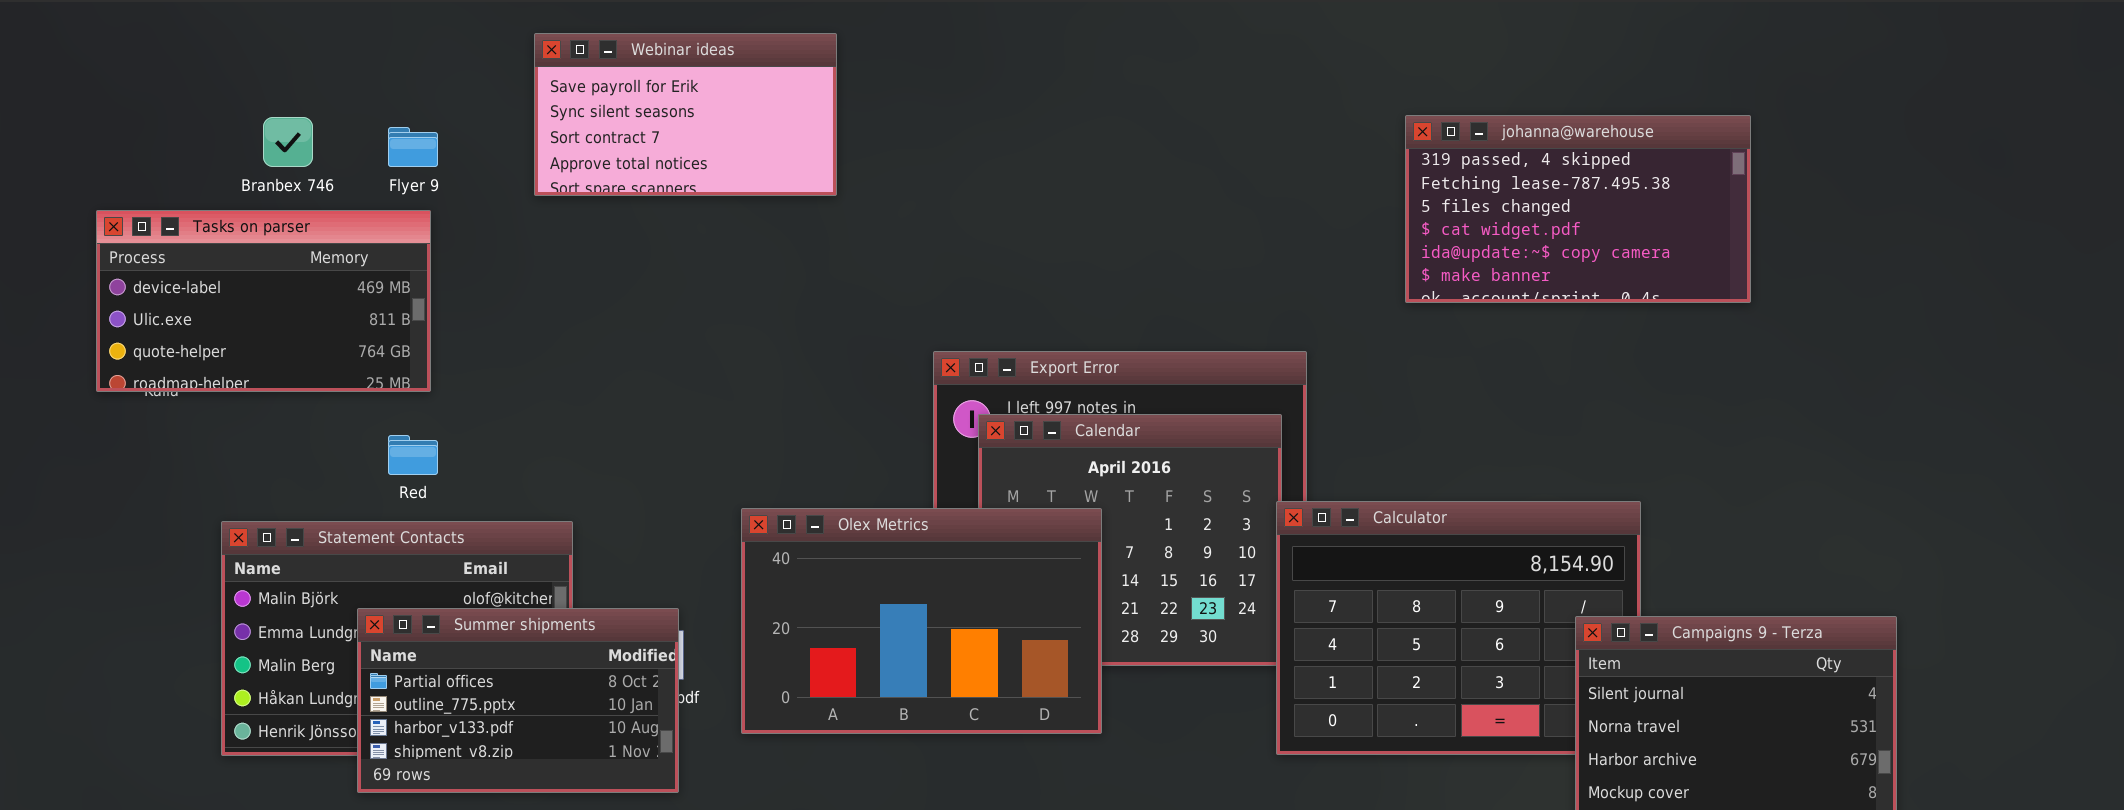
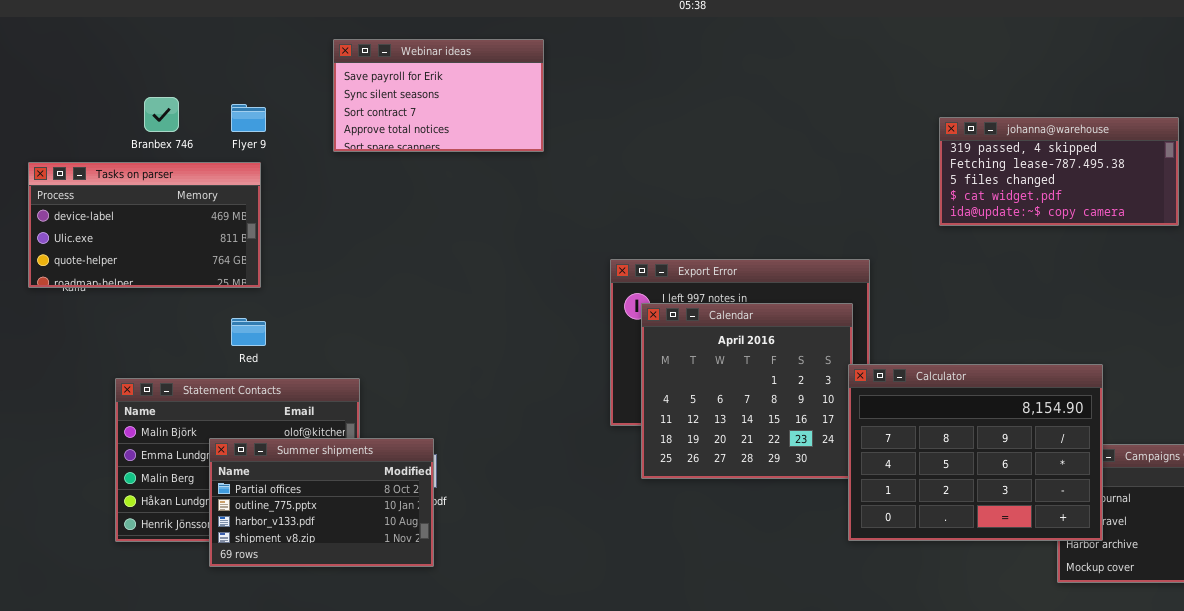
johanna@warehouse: [1405,115,1751,303] -> [939,117,1179,226], resized
Calculator: [1276,501,1641,755] -> [848,364,1103,541], raised
Olex Metrics: [741,508,1102,734] -> none, closed

